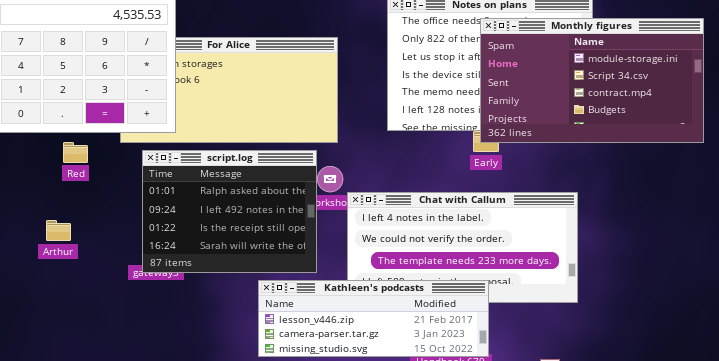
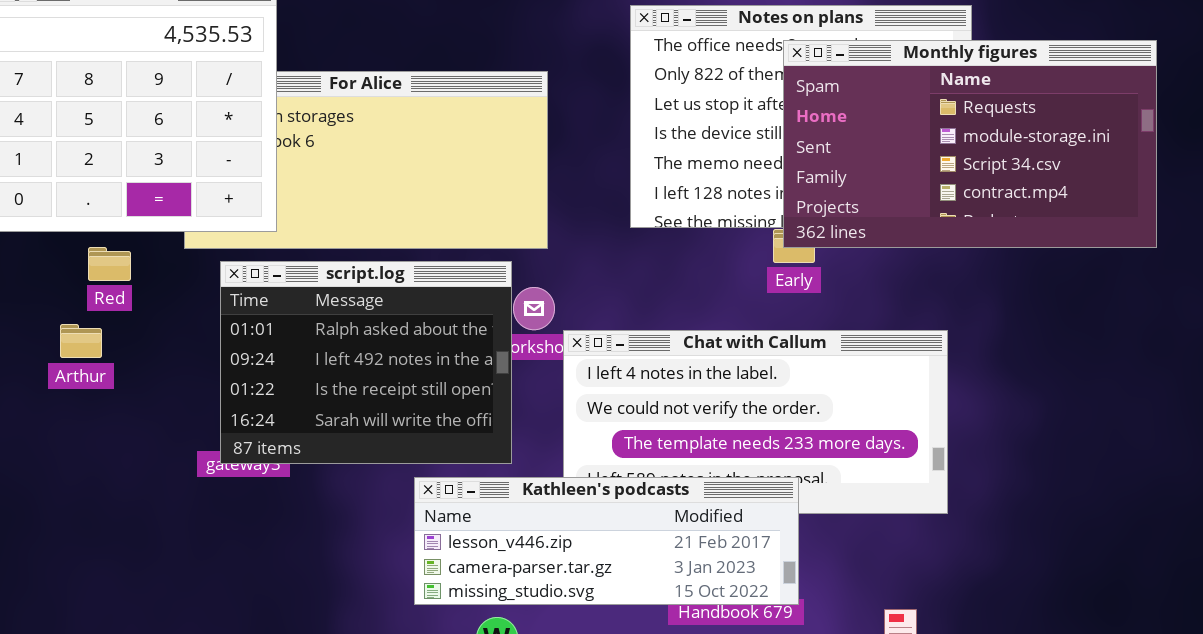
Monthly figures: [480,18,704,143] -> [783,40,1157,248], scrolled up 1 row
Arthur: [46,220,71,241] -> [60,324,102,358], moved

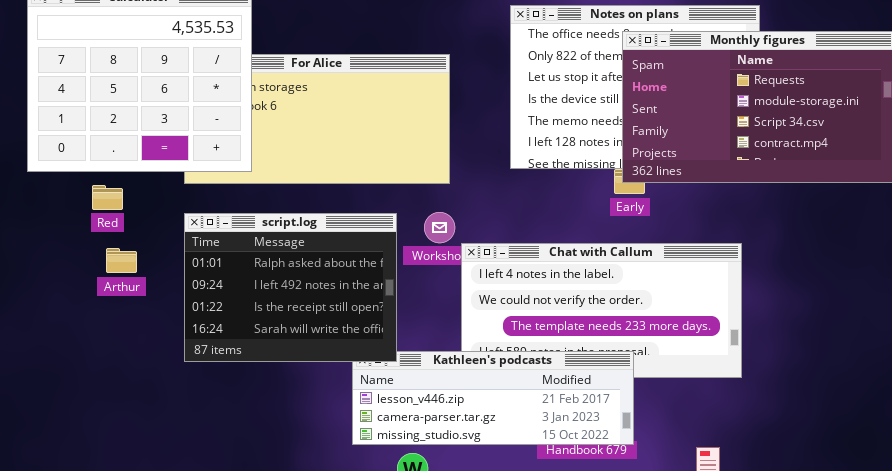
Red: [88,247,131,281] -> [92,185,123,210], moved
script.log: [220,261,512,464] -> [184,213,397,362], moved
Arthur: [60,324,102,358] -> [106,248,137,273], moved

